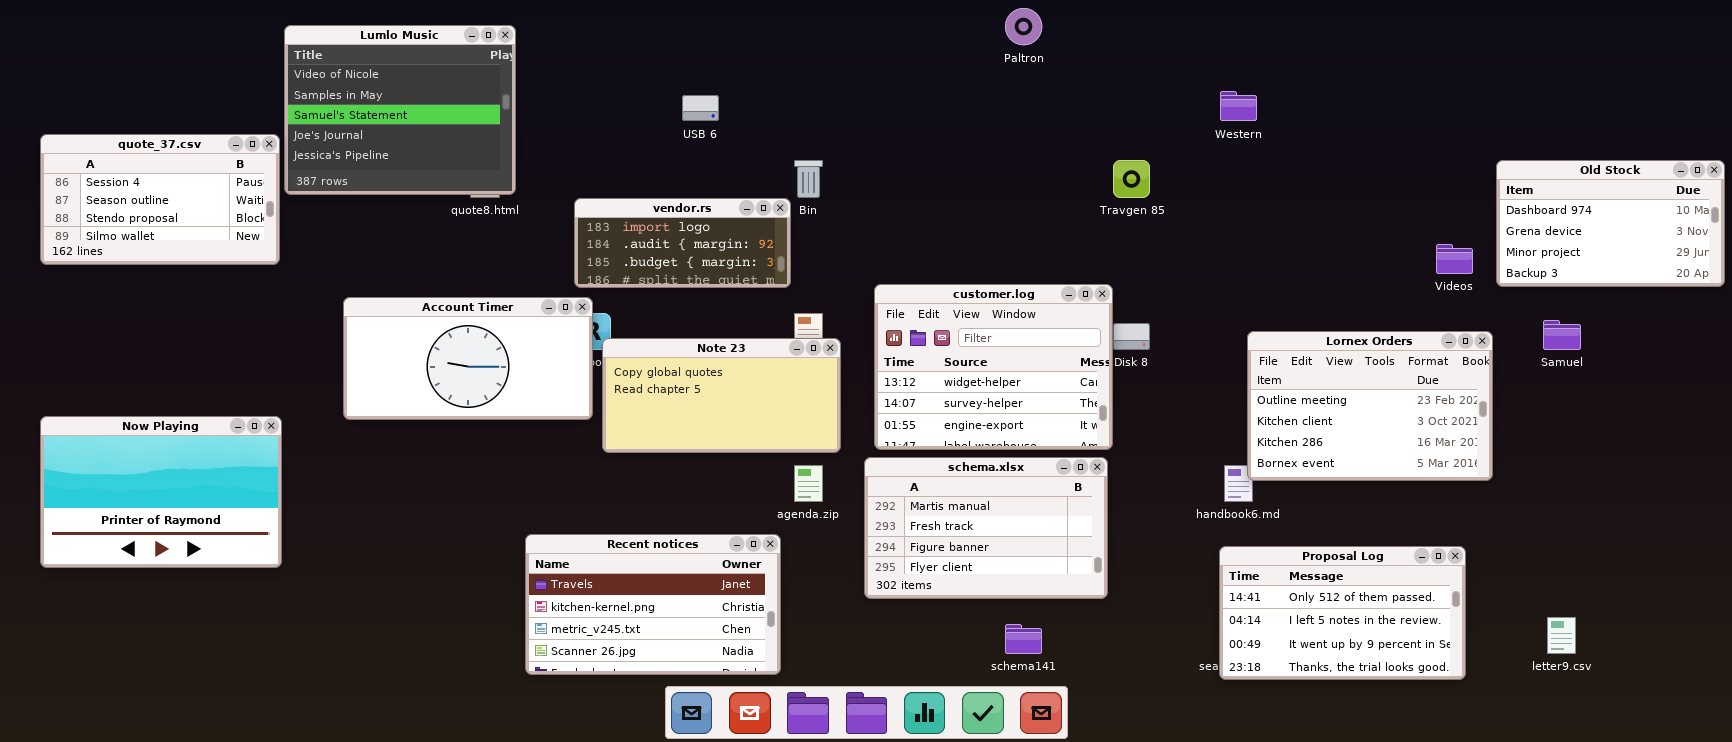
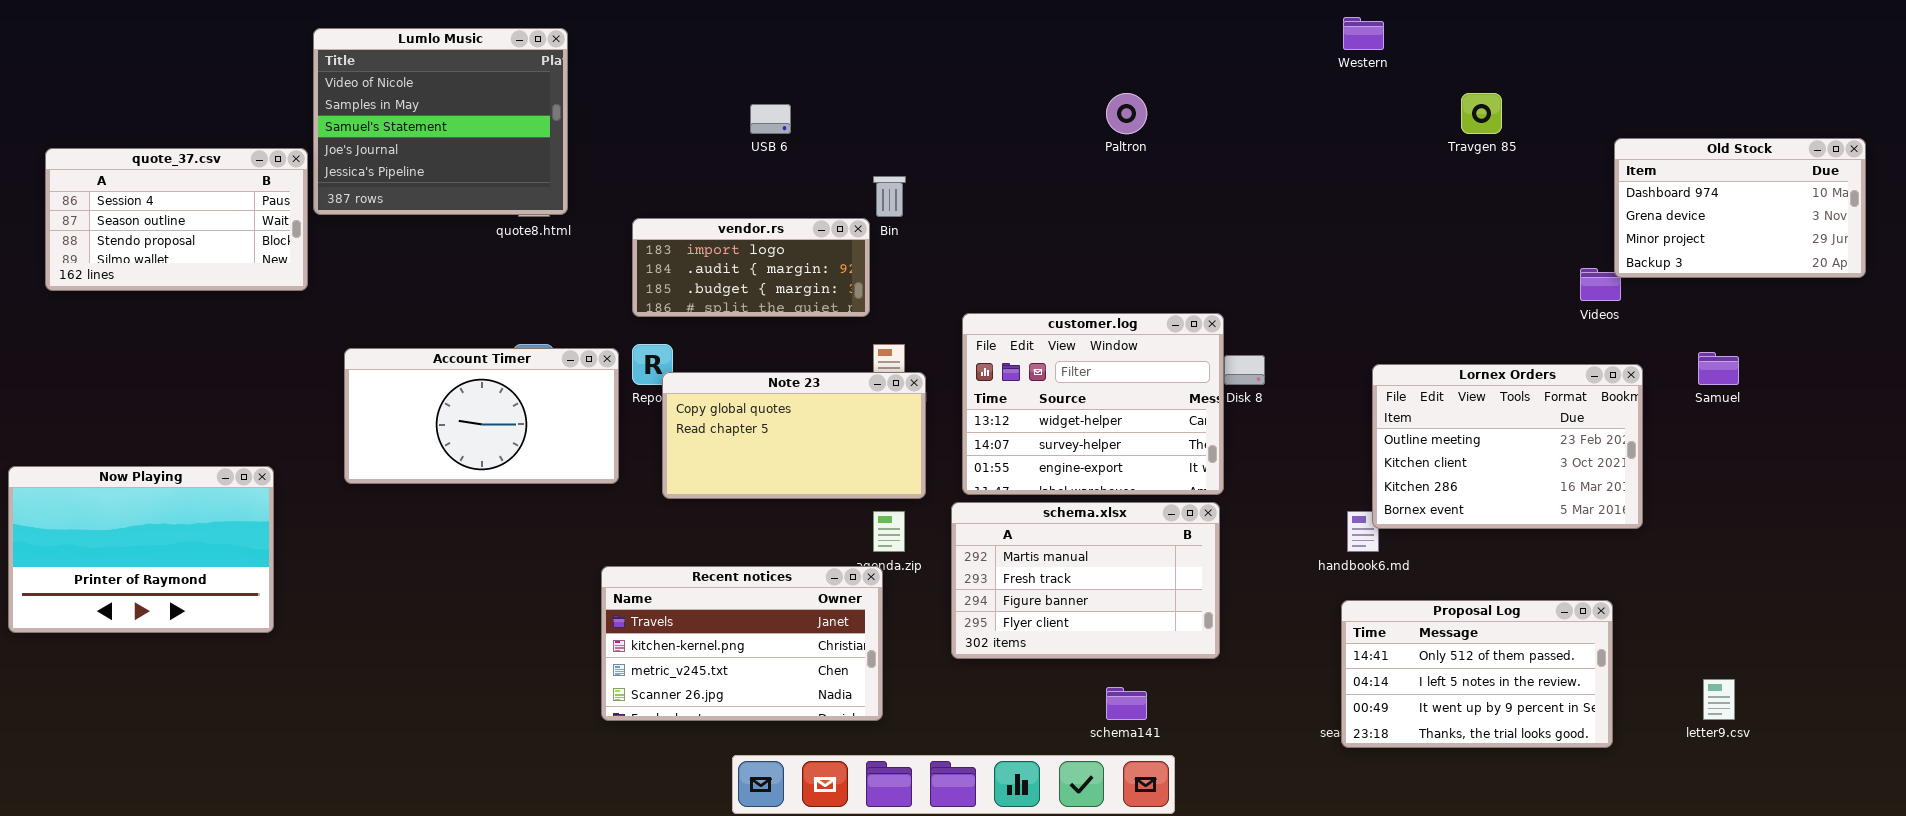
Paltron: [1005,8,1042,45] -> [1106,93,1147,134], moved
Western: [1220,91,1257,121] -> [1343,17,1384,50], moved
Old Stock: [1496,160,1725,287] -> [1614,138,1866,278], moved
Travgen 85: [1113,160,1150,198] -> [1461,93,1502,134], moved
Account Timer: [343,297,593,420] -> [344,348,619,484], moved
Now Playing: [40,416,282,568] -> [8,466,274,633], moved
Recent notices: [525,534,781,675] -> [601,566,883,721], moved

